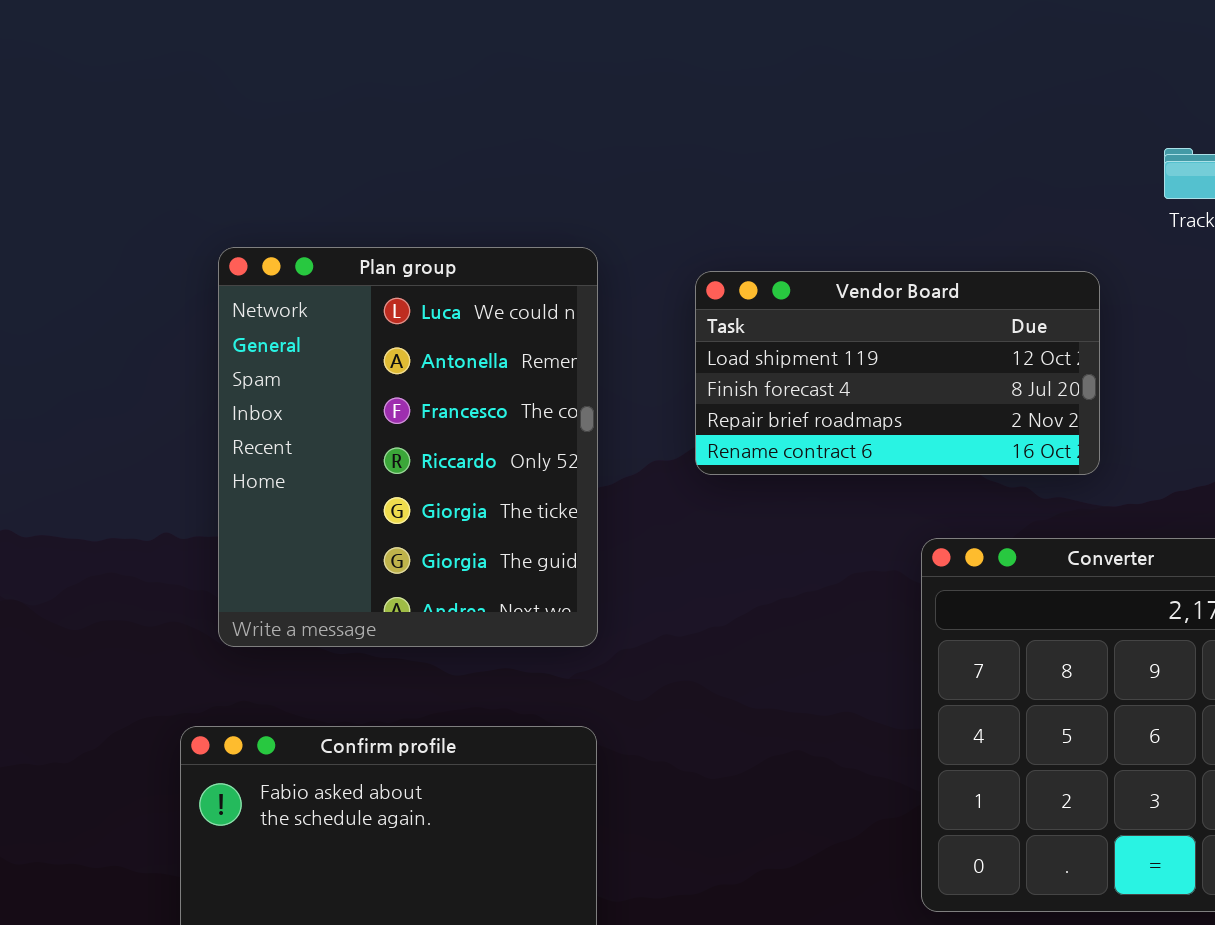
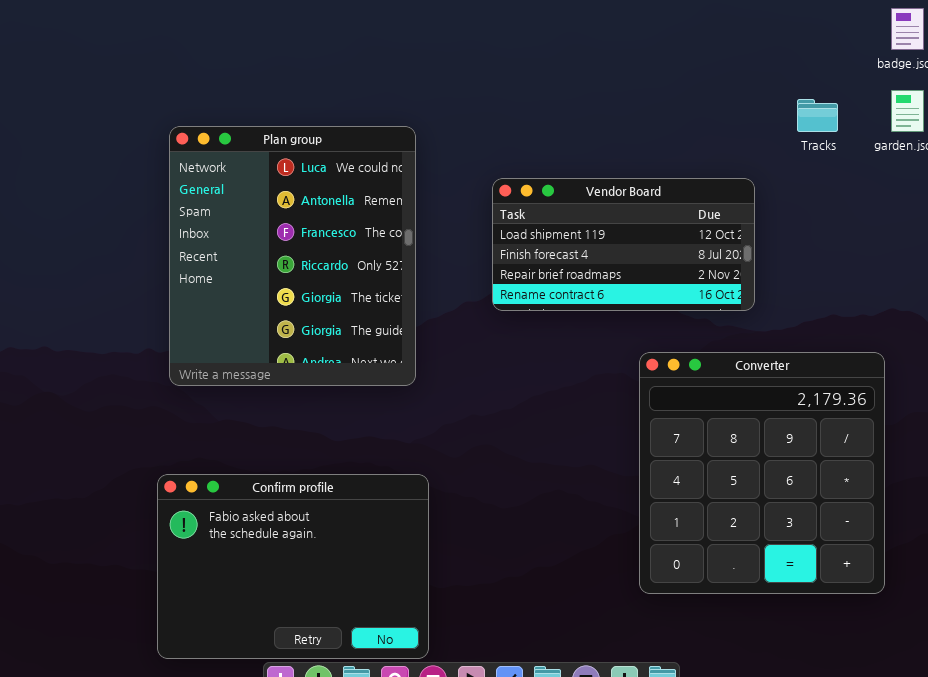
Plan group: [218,247,598,647] -> [169,126,416,386], moved

